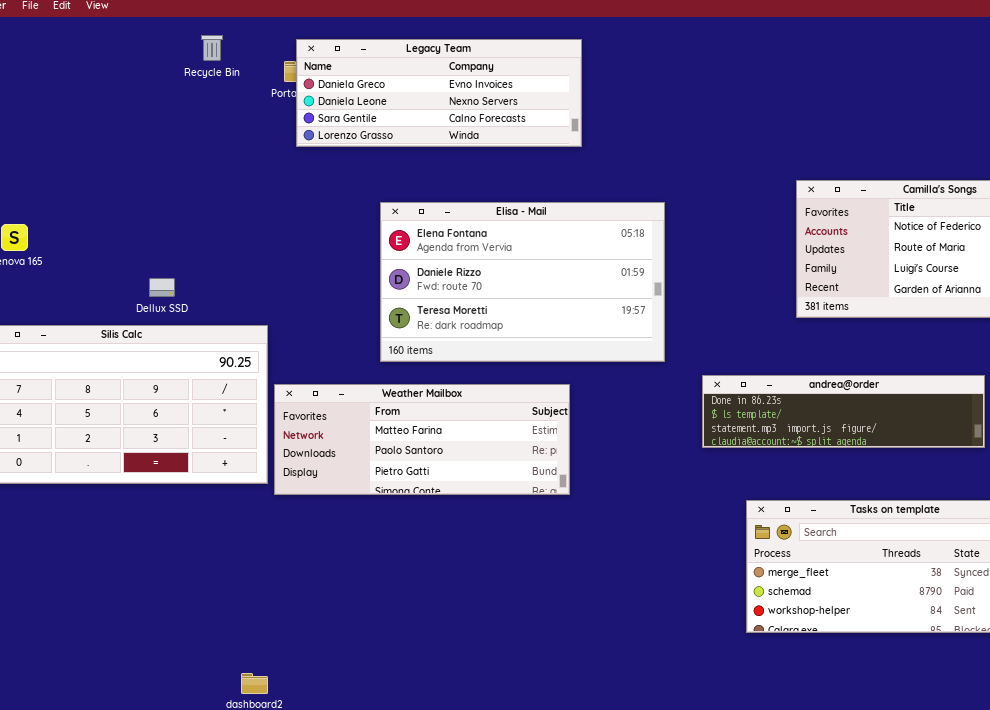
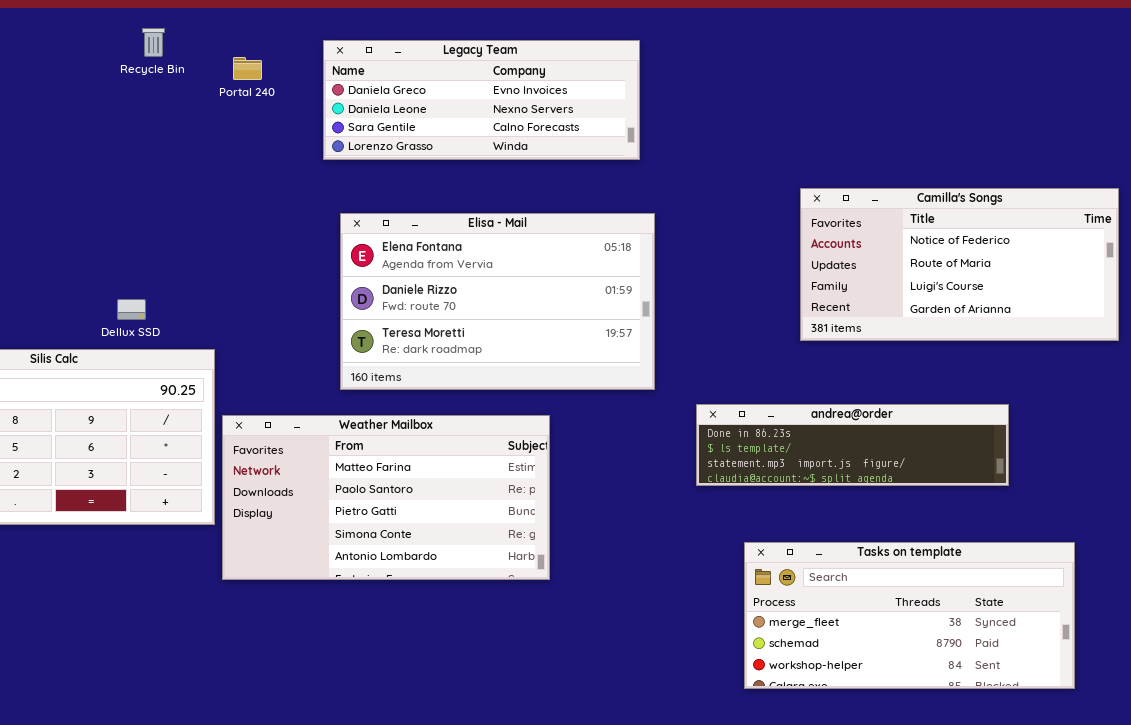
Legacy Team: [296,39,582,147] -> [323,40,640,160], moved
Dellux SSD: [149,278,175,297] -> [117,299,146,320], moved
Weather Mailbox: [274,384,570,495] -> [222,415,550,580], resized

